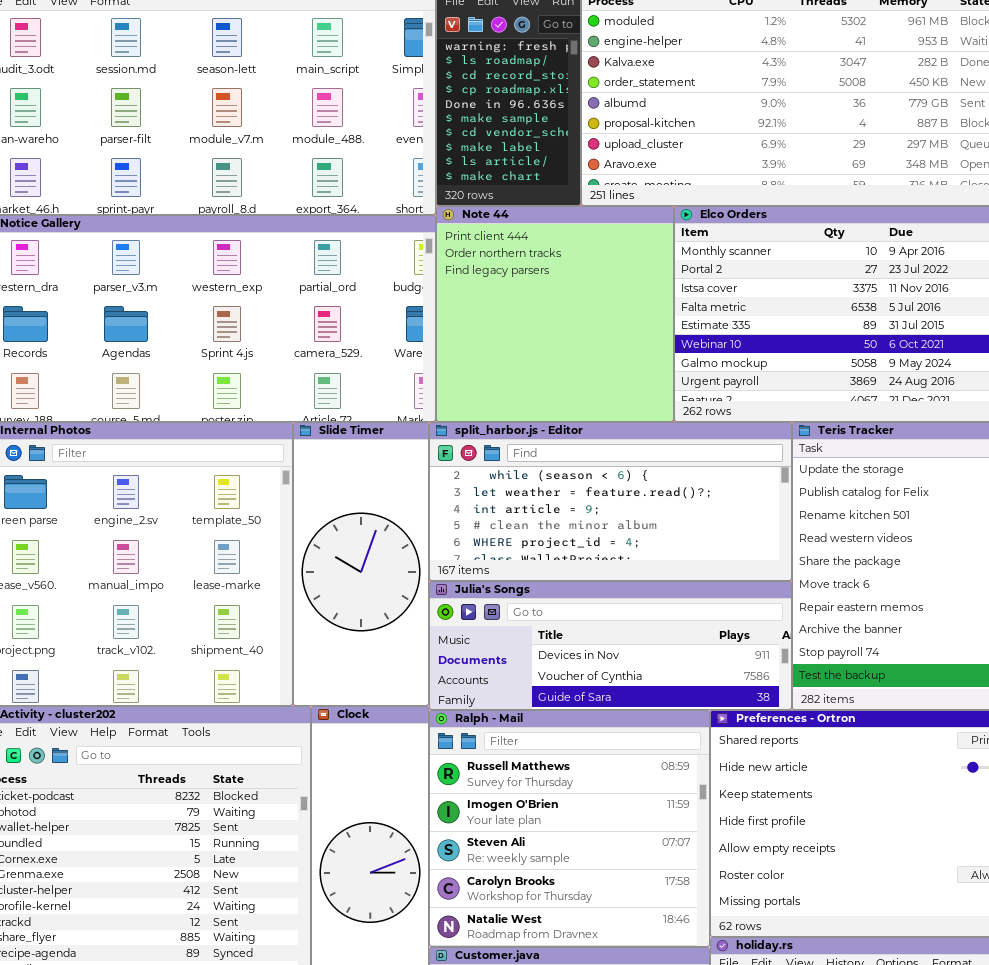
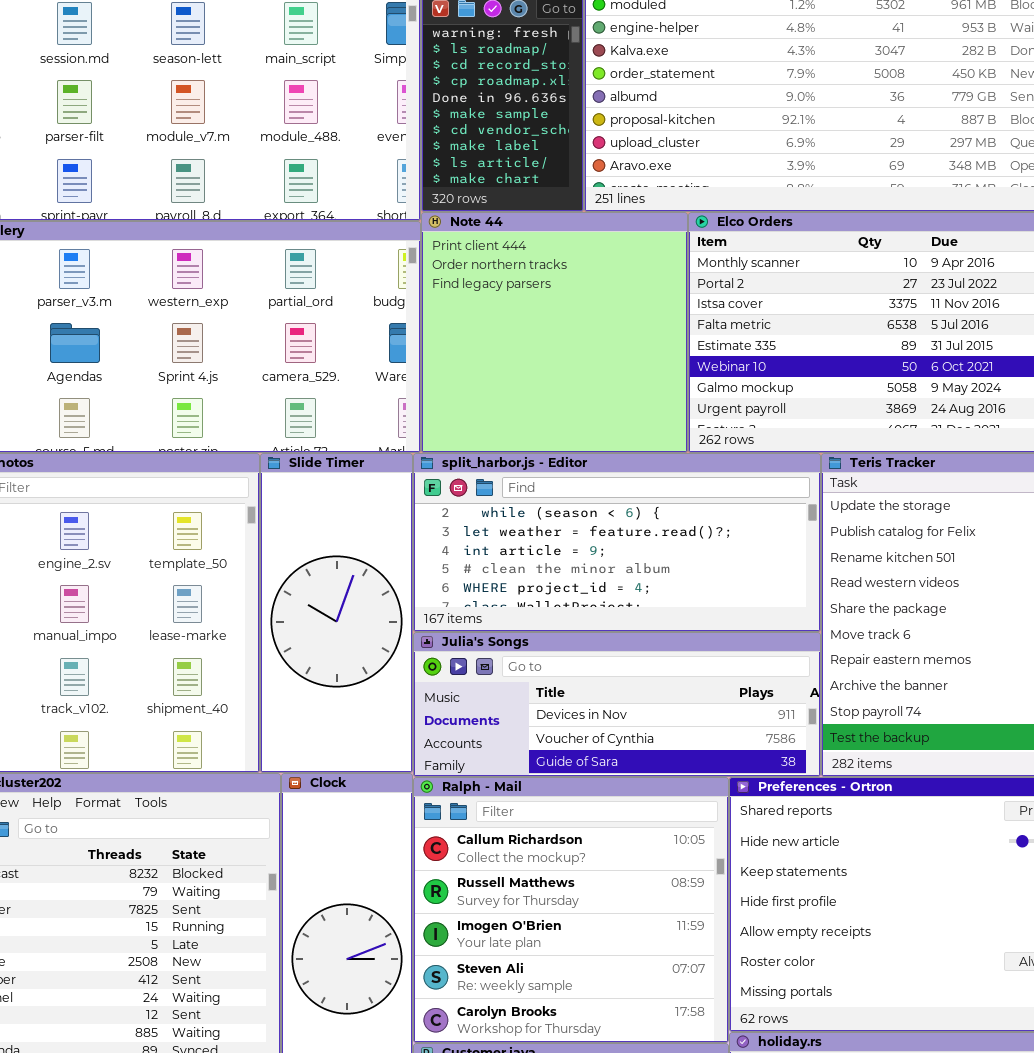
Ralph - Mail: [429,710,710,947] -> [413,777,729,1043], scrolled up 1 row

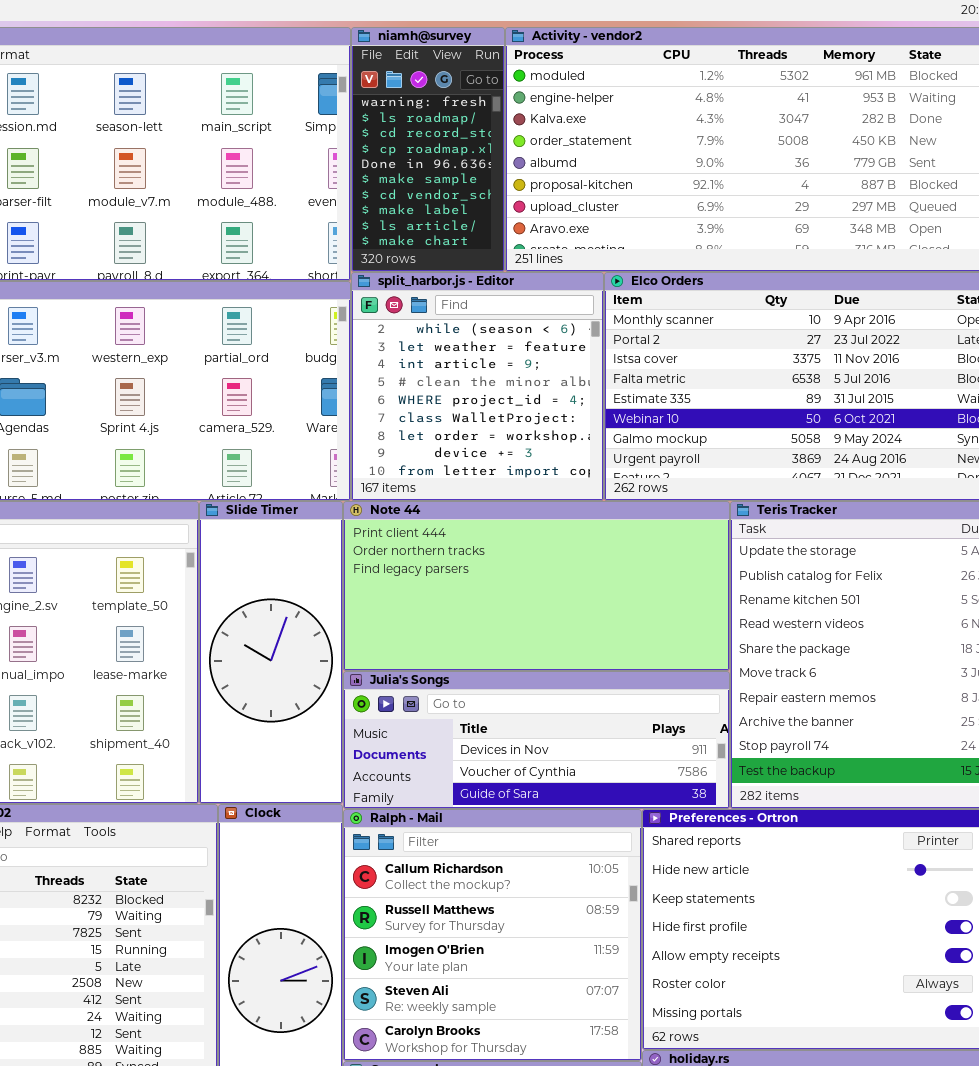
Note 44: [421,212,688,453] -> [343,501,730,671], moved, resized
split_harbor.js - Editor: [413,453,821,632] -> [351,272,604,501], moved, resized

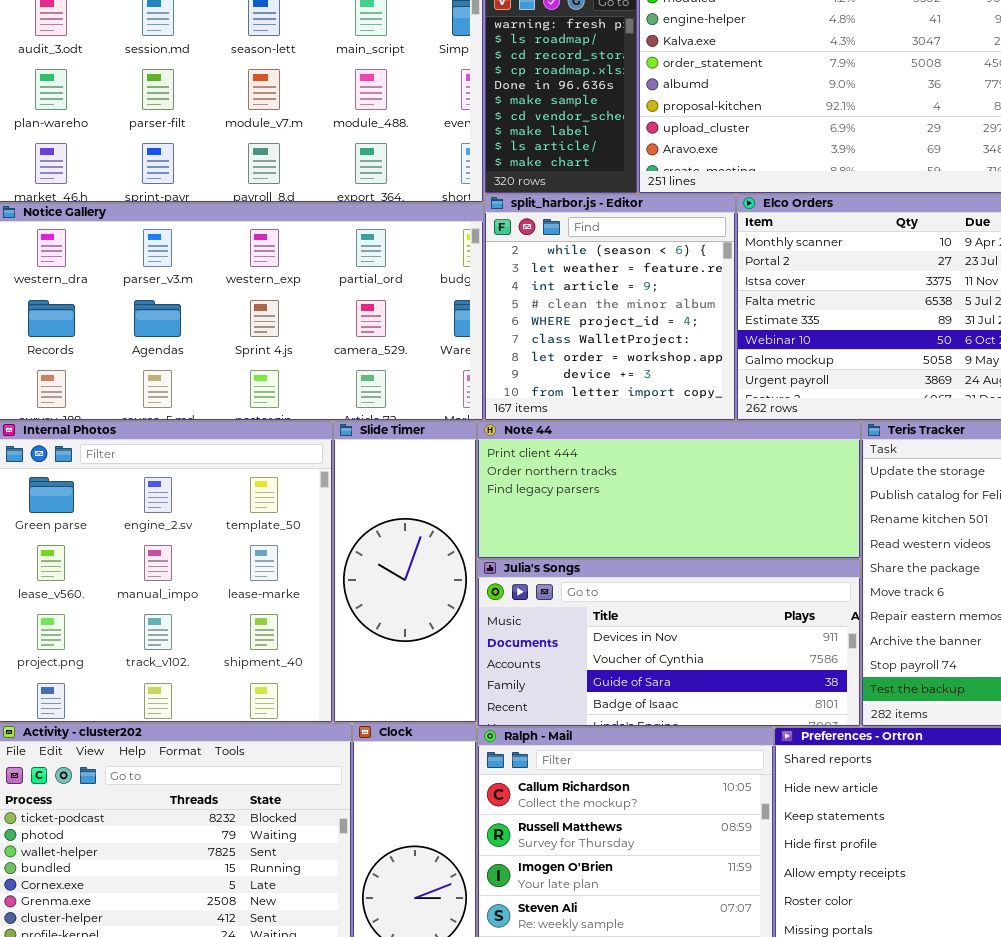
Note 44: [343,501,730,671] -> [477,421,861,559], resized
Julia's Songs: [343,671,730,809] -> [477,559,861,727], resized

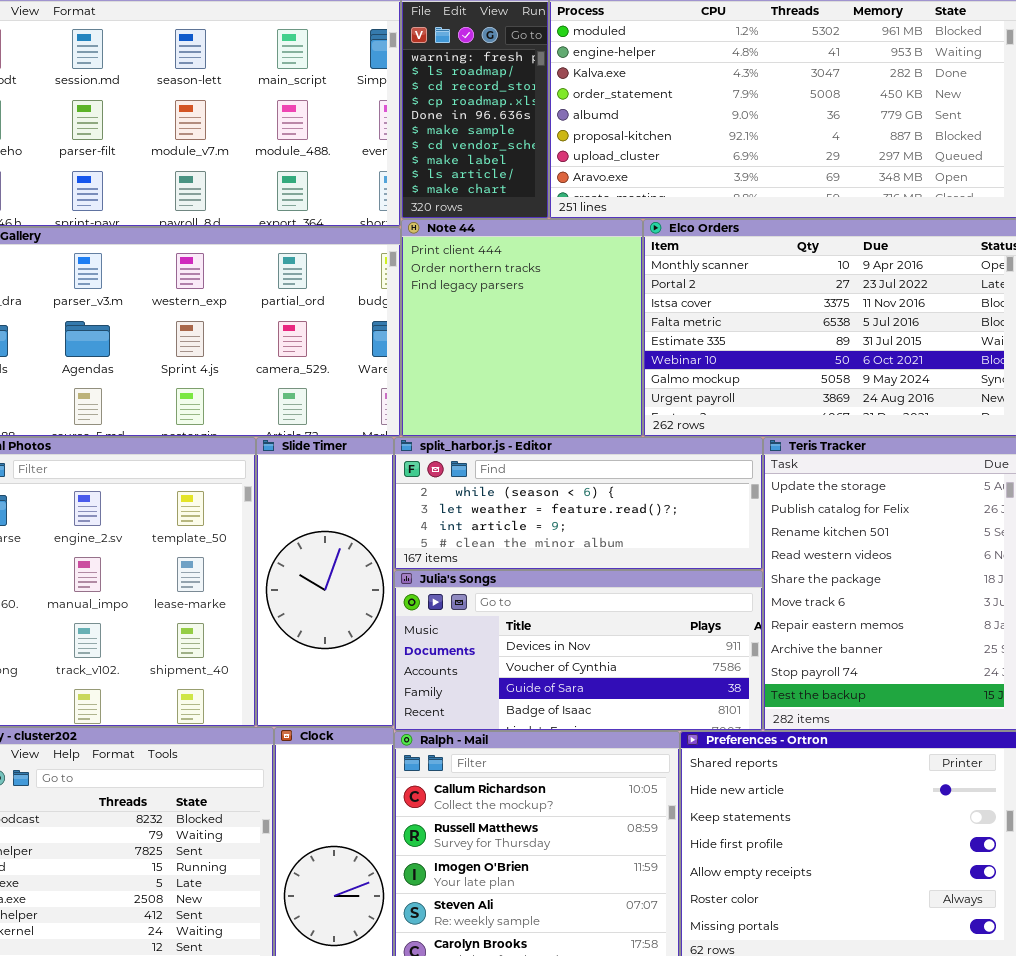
split_harbor.js - Editor: [484,194,736,421] -> [394,437,763,570], moved, resized
Note 44: [477,421,861,559] -> [401,219,643,437], moved, resized

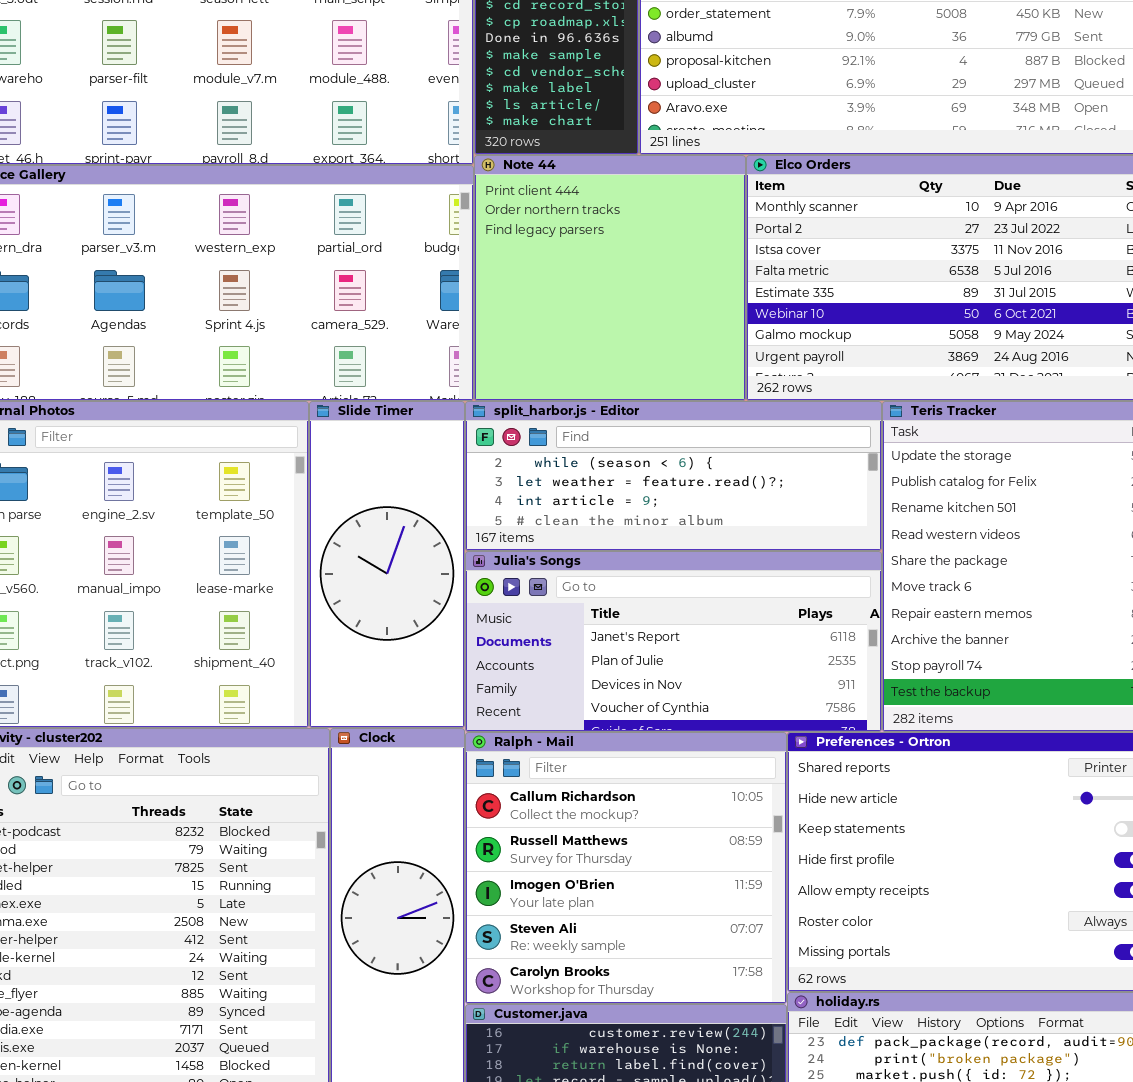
Julia's Songs: [394,570,763,731] -> [465,551,882,732], scrolled up 2 rows

